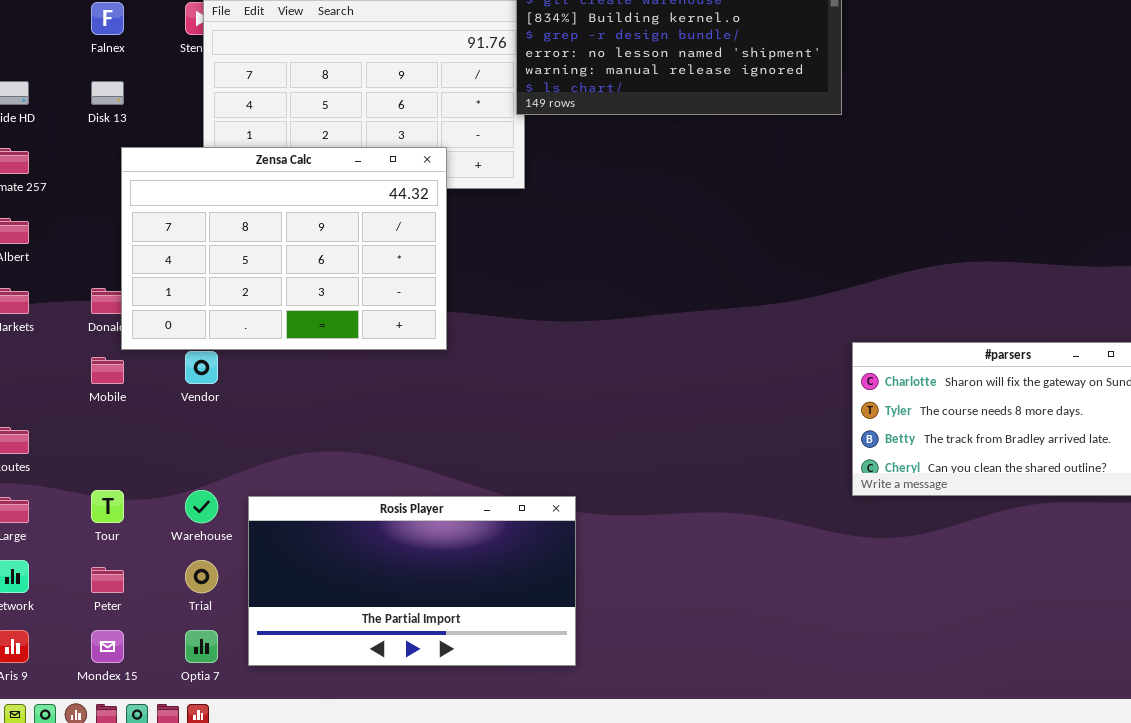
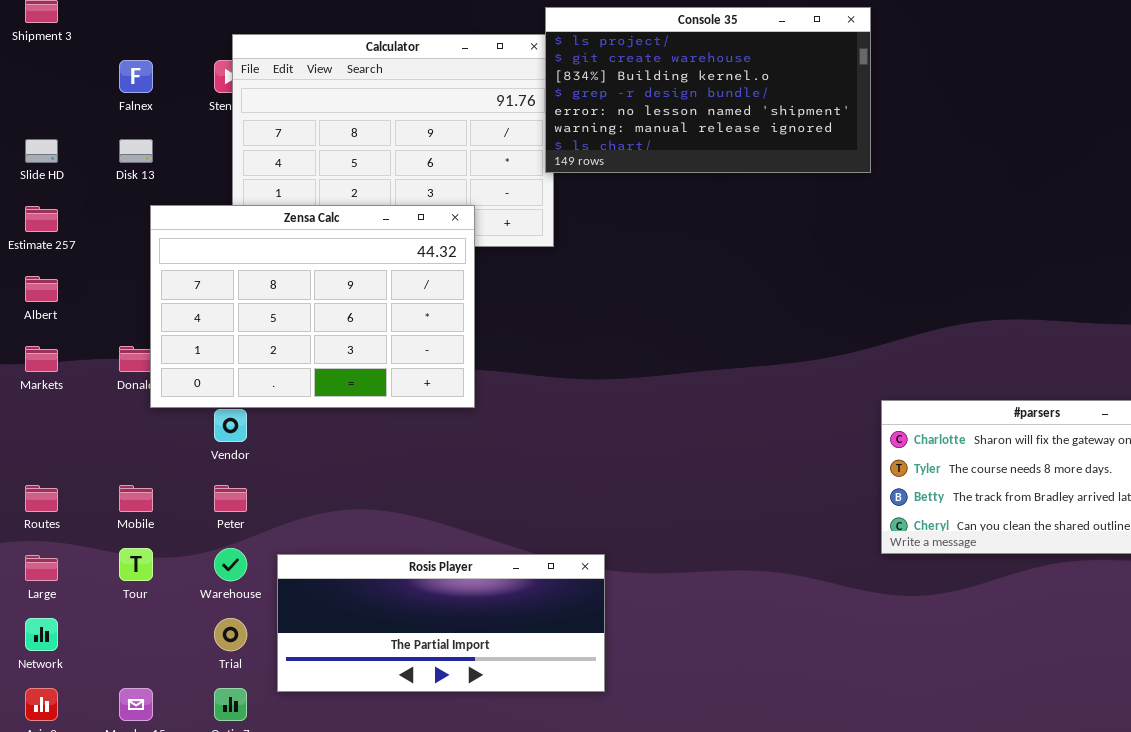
Mobile: [91,357,124,384] -> [119,485,153,512], moved
Rosis Player: [248,496,576,666] -> [277,554,605,692], resized
Peter: [91,567,124,593] -> [214,485,247,512], moved

